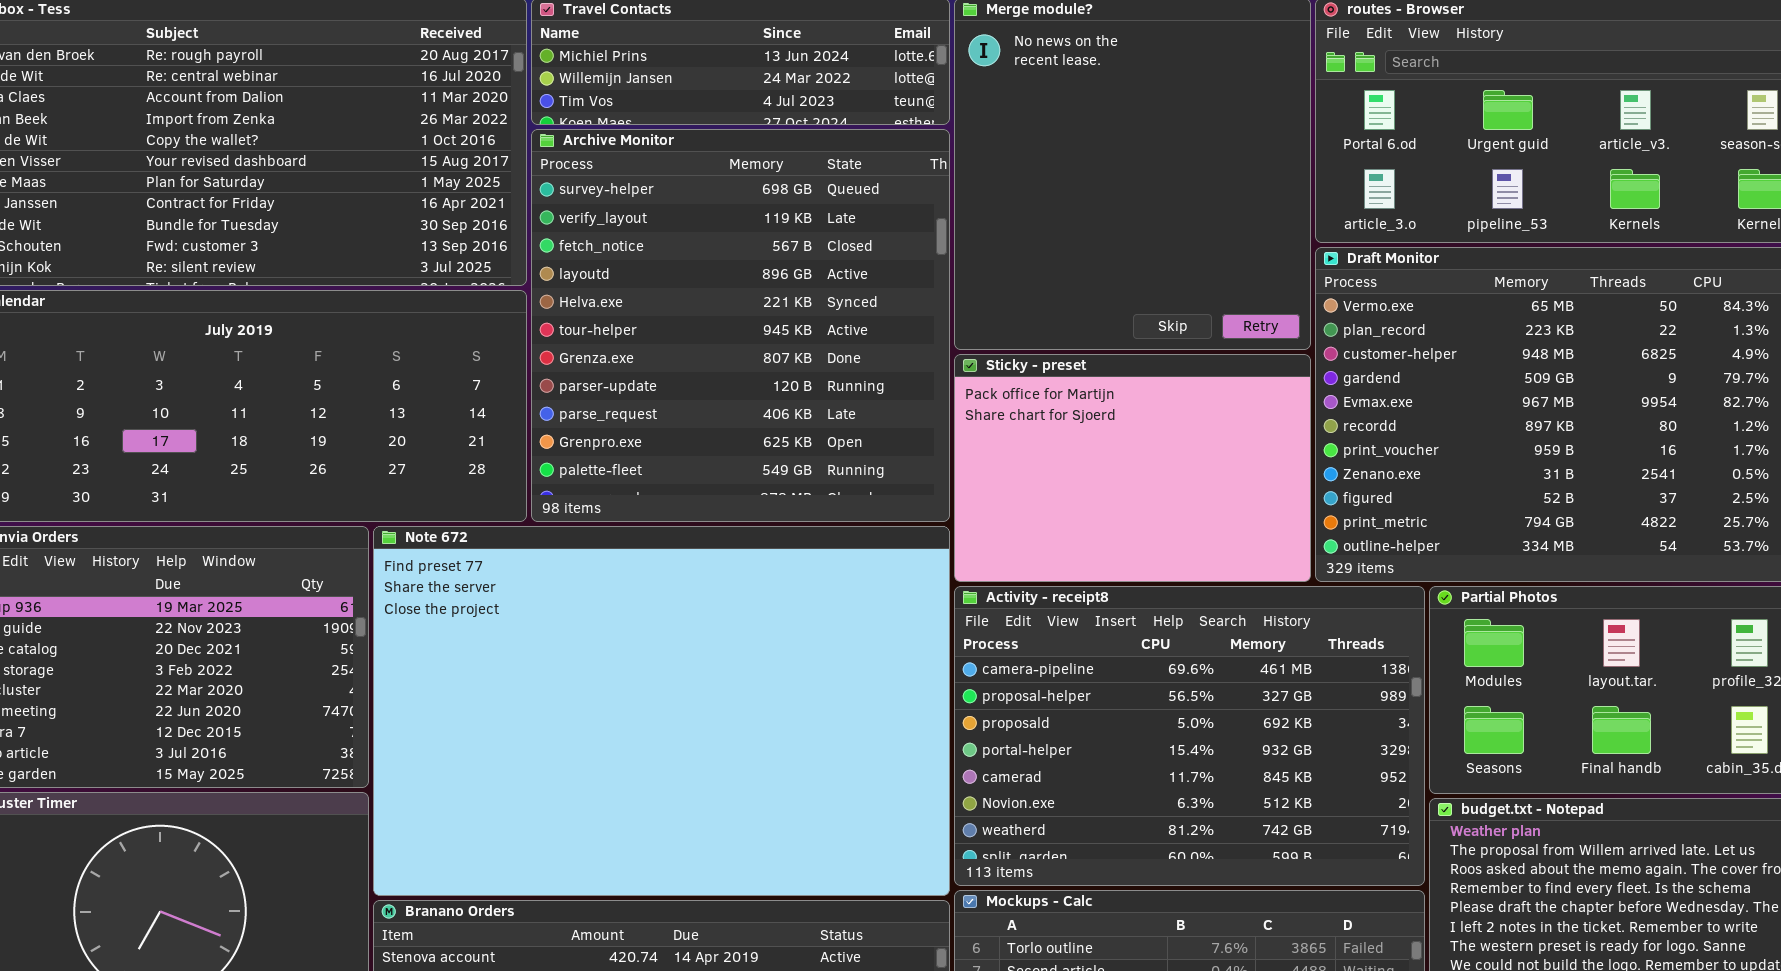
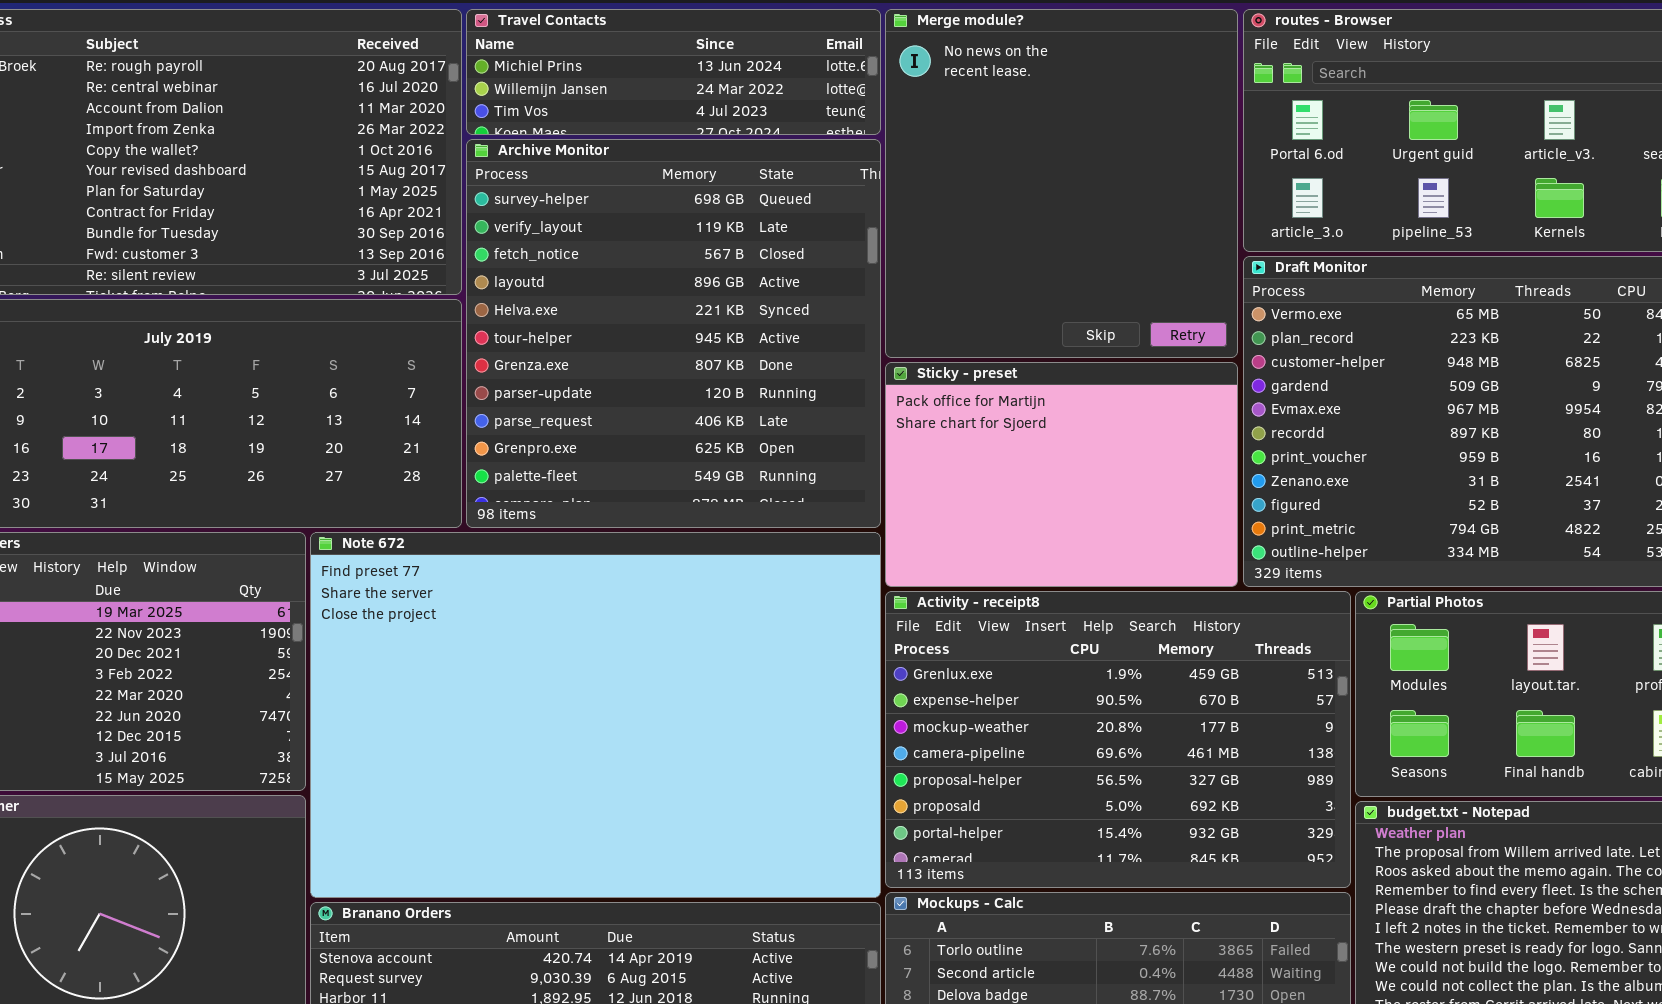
Activity - receipt8: [954,586,1425,886] -> [885,591,1351,888], scrolled up 3 rows

